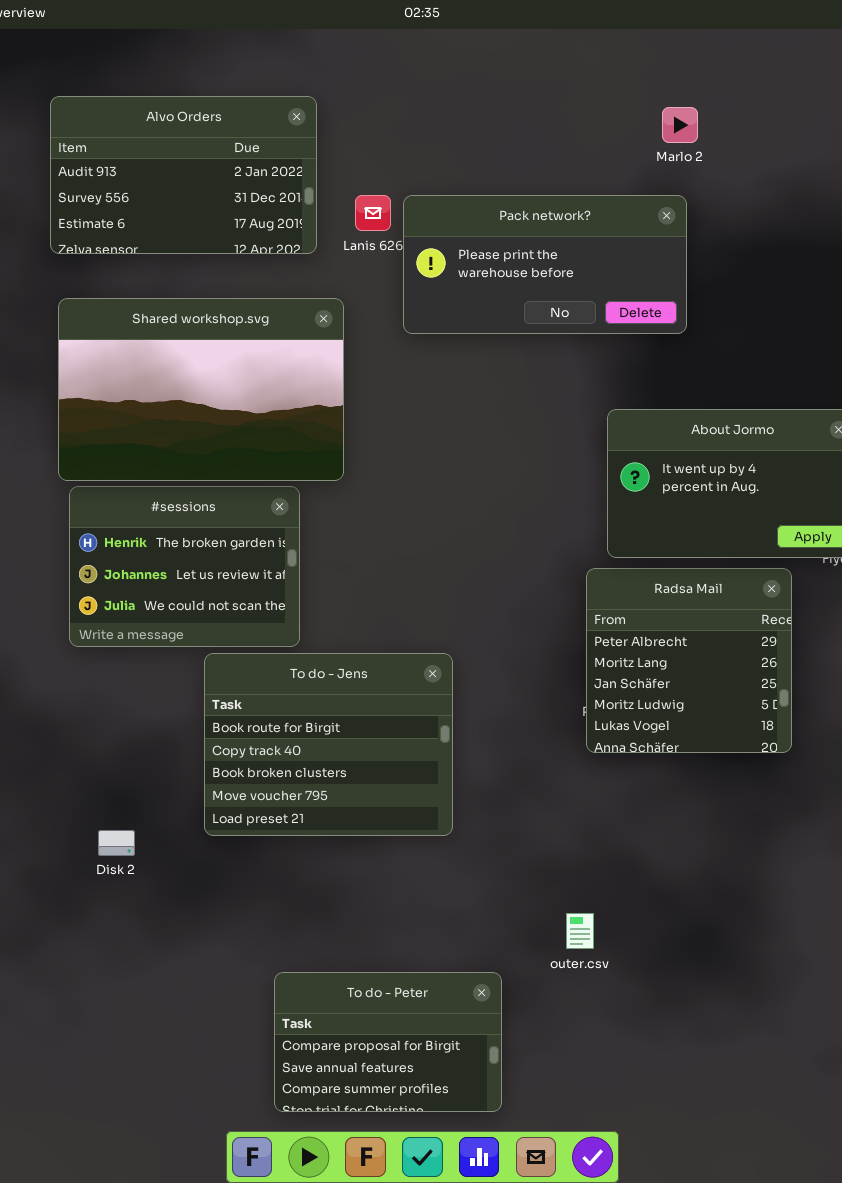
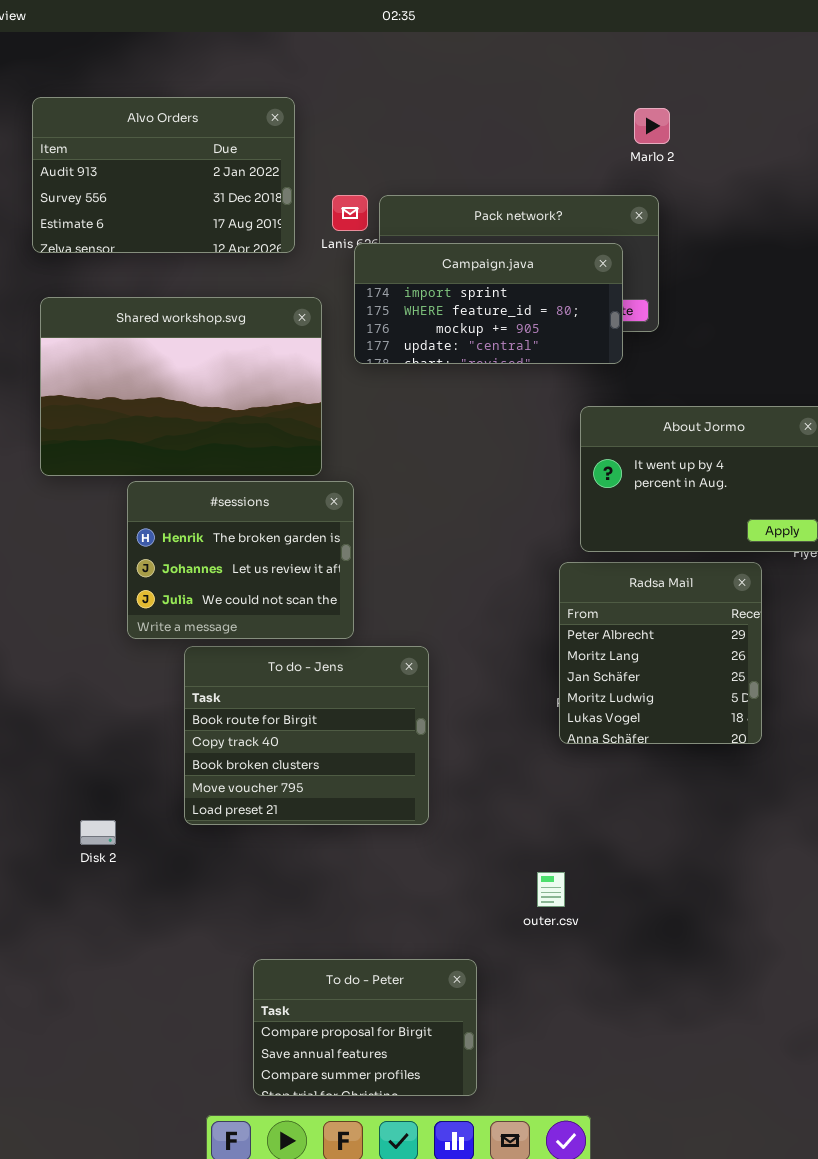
Campaign.java: none -> [354,243,623,364], opened
#sessions: [69,486,300,647] -> [127,481,354,639], moved
outer.csv: [566,913,594,949] -> [537,872,565,907], moved

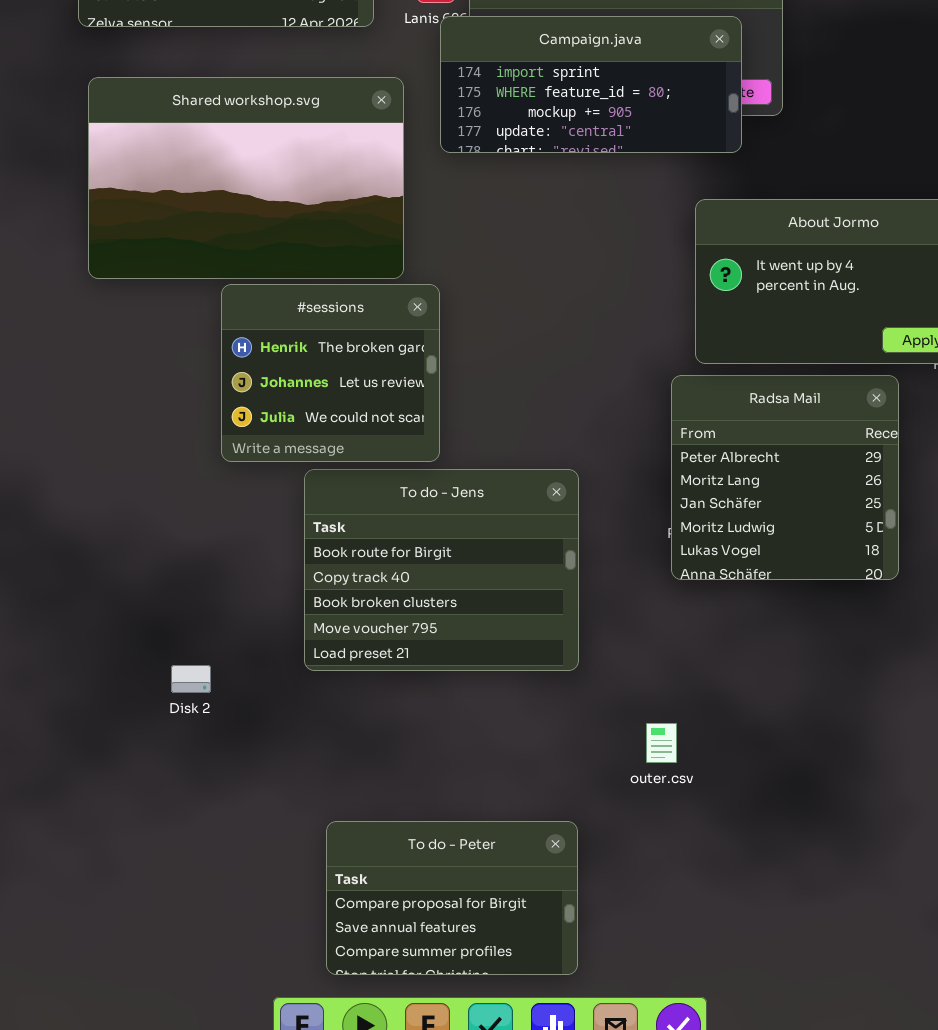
#sessions: [127,481,354,639] -> [221,284,440,462], resized
To do - Jens: [184,646,429,825] -> [304,469,579,671], moved
Disk 2: [80,820,116,845] -> [171,665,211,693], moved

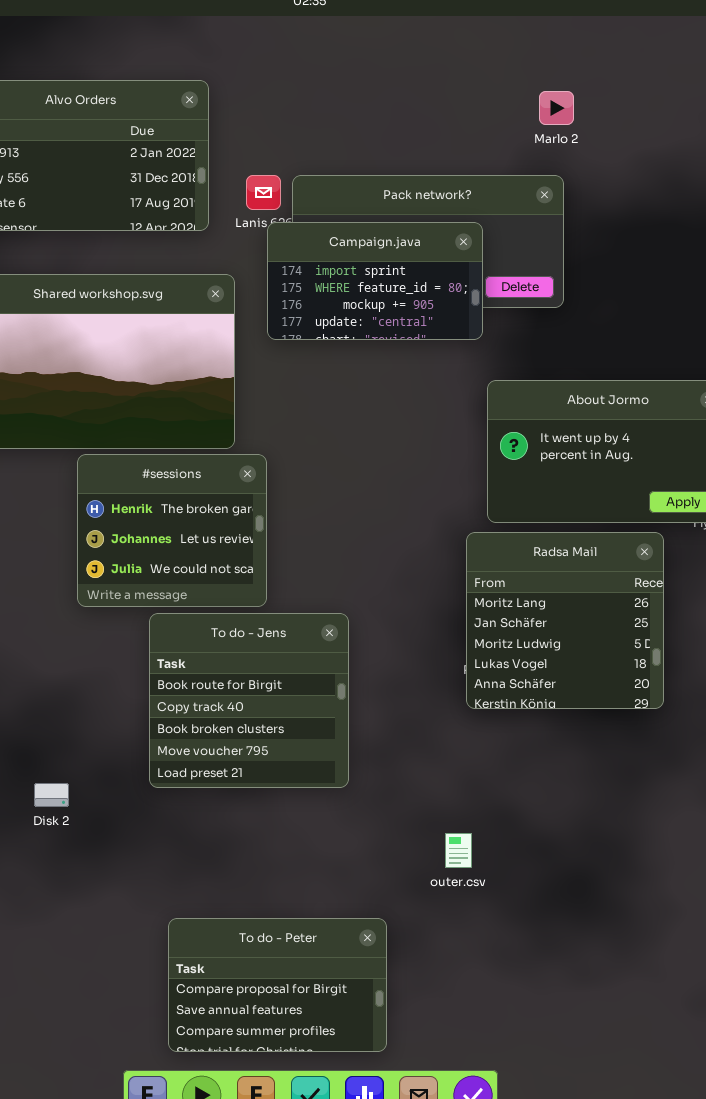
Campaign.java: [440,16,742,153] -> [267,222,483,340], resized
Radsa Mail: [671,375,899,580] -> [466,532,664,709], scrolled down 1 row
To do - Jens: [304,469,579,671] -> [149,613,349,788], resized

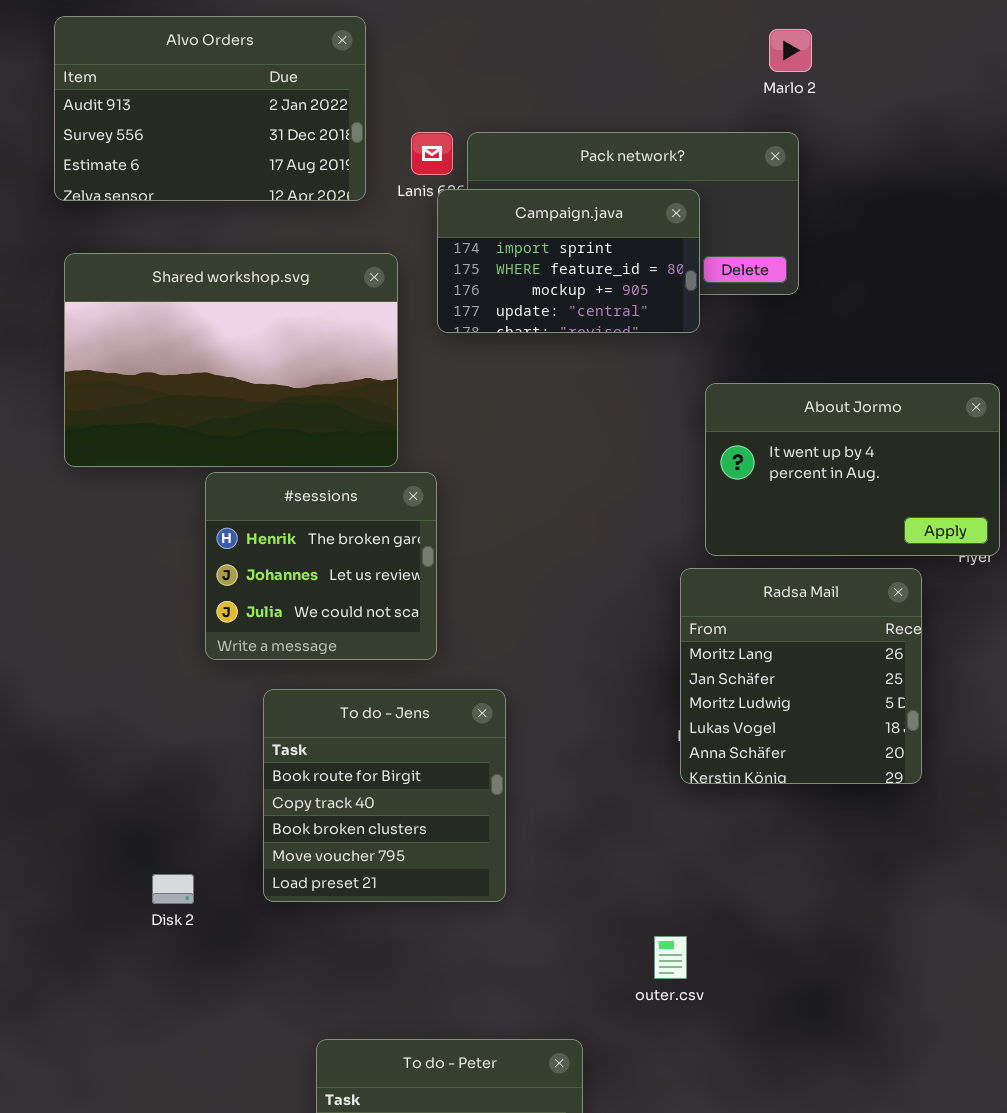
To do - Jens: [149,613,349,788] -> [263,689,506,902], moved

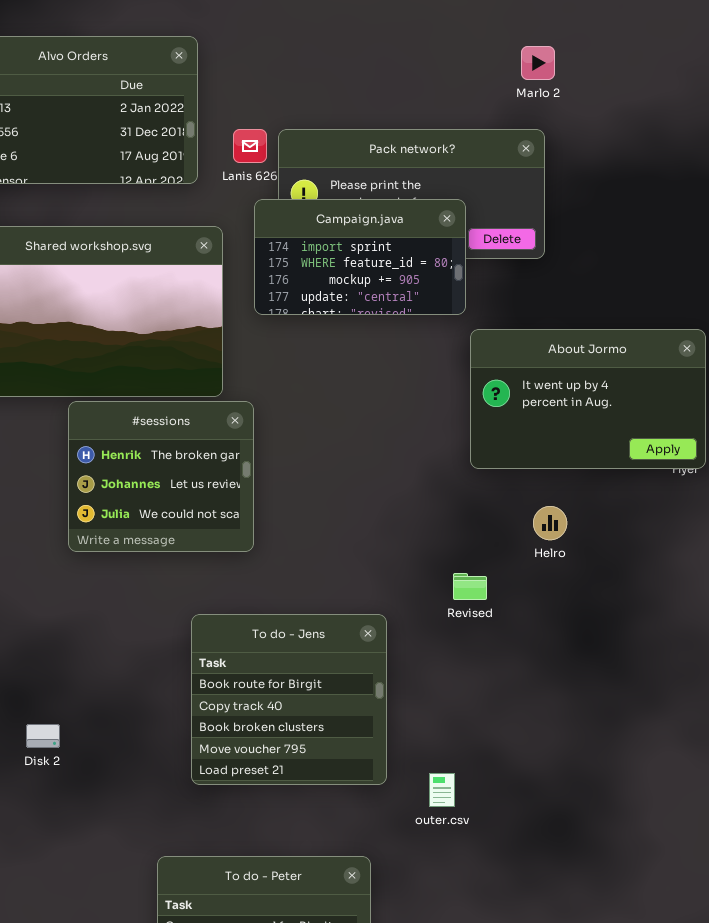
Campaign.java: [437,189,700,333] -> [254,199,466,315], moved
Radsa Mail: [680,568,922,784] -> none, closed
To do - Jens: [263,689,506,902] -> [191,614,387,785], moved

